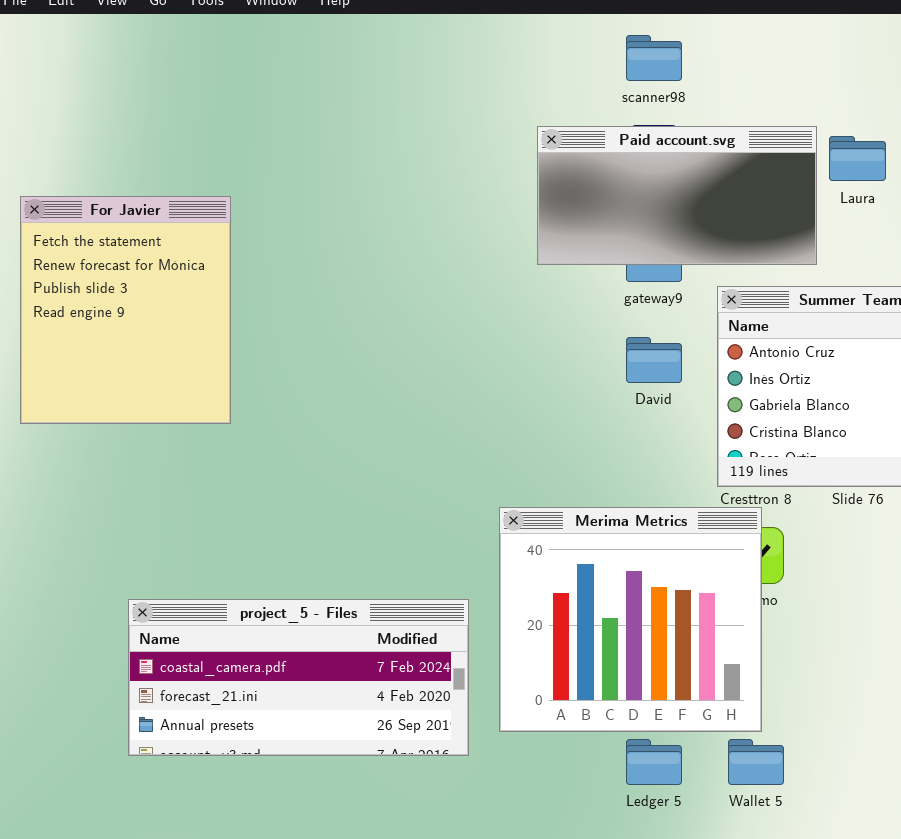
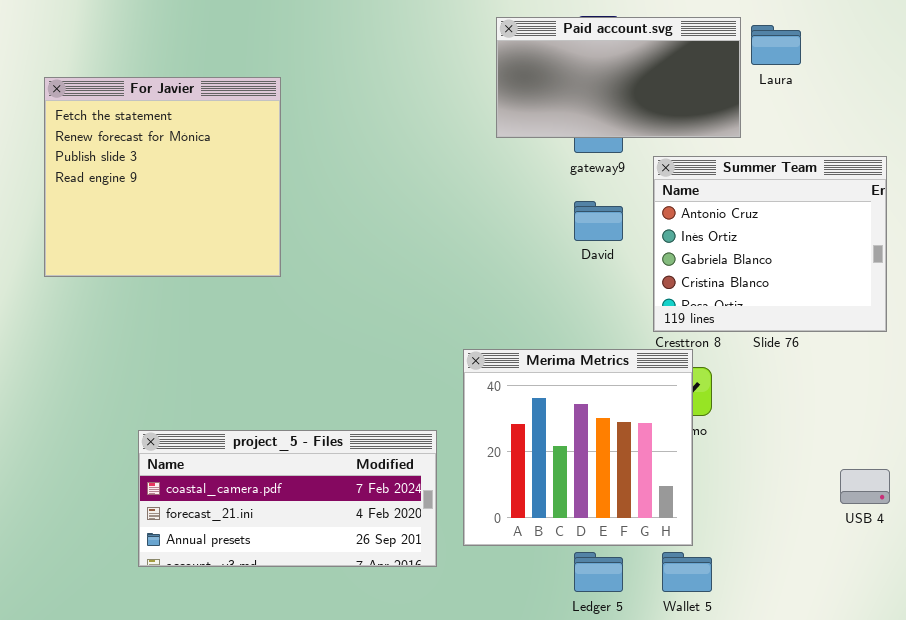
For Javier: [20,196,231,424] -> [44,77,281,277], resized

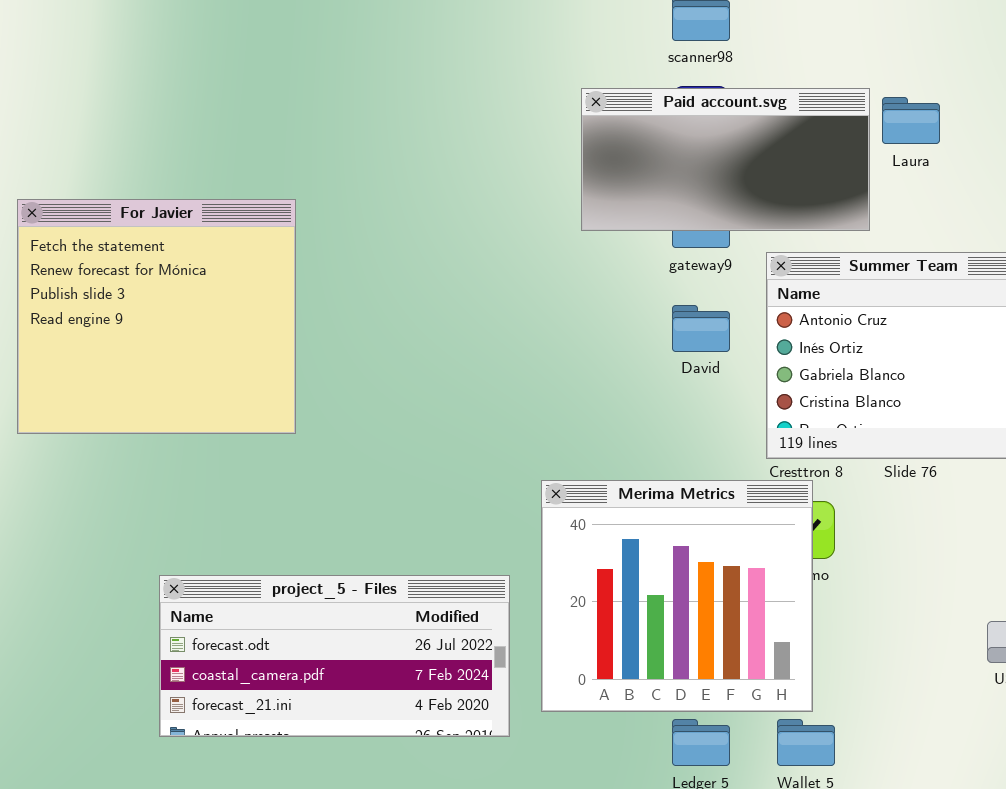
For Javier: [44,77,281,277] -> [17,199,296,434], moved
project_5 - Files: [138,430,437,567] -> [159,575,510,737], scrolled up 1 row

